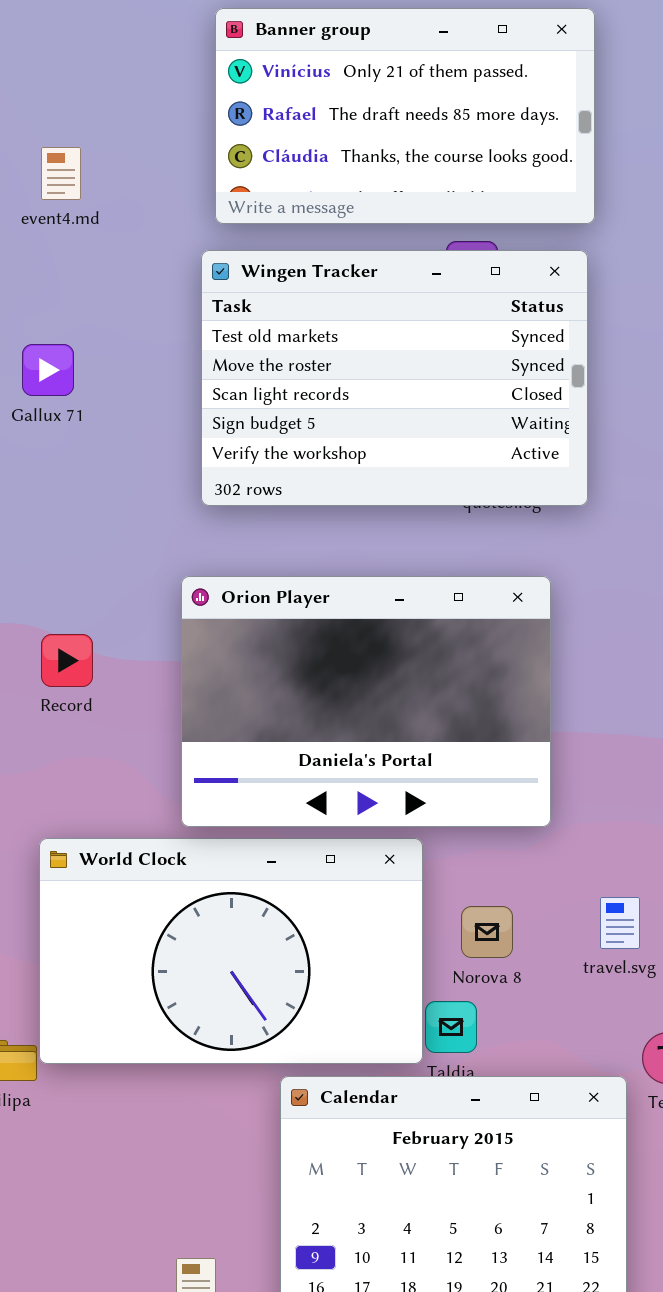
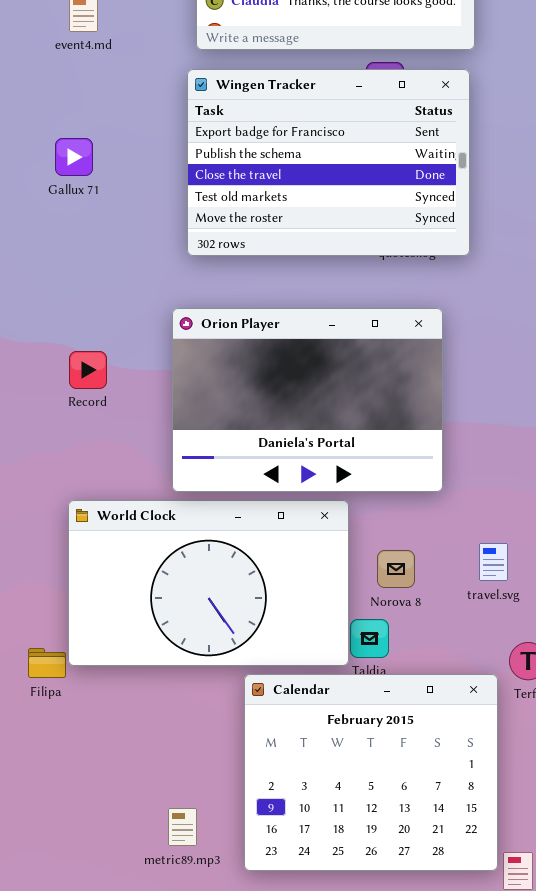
Wingen Tracker: [201,250,588,506] -> [187,69,470,256], scrolled up 3 rows

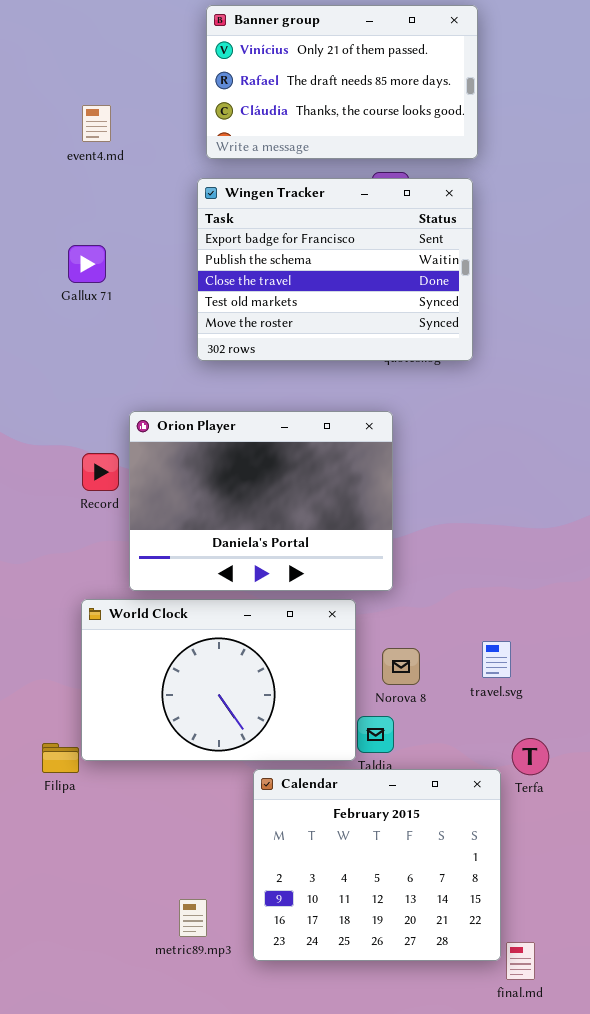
Orion Player: [172,308,443,492] -> [129,411,393,591], moved

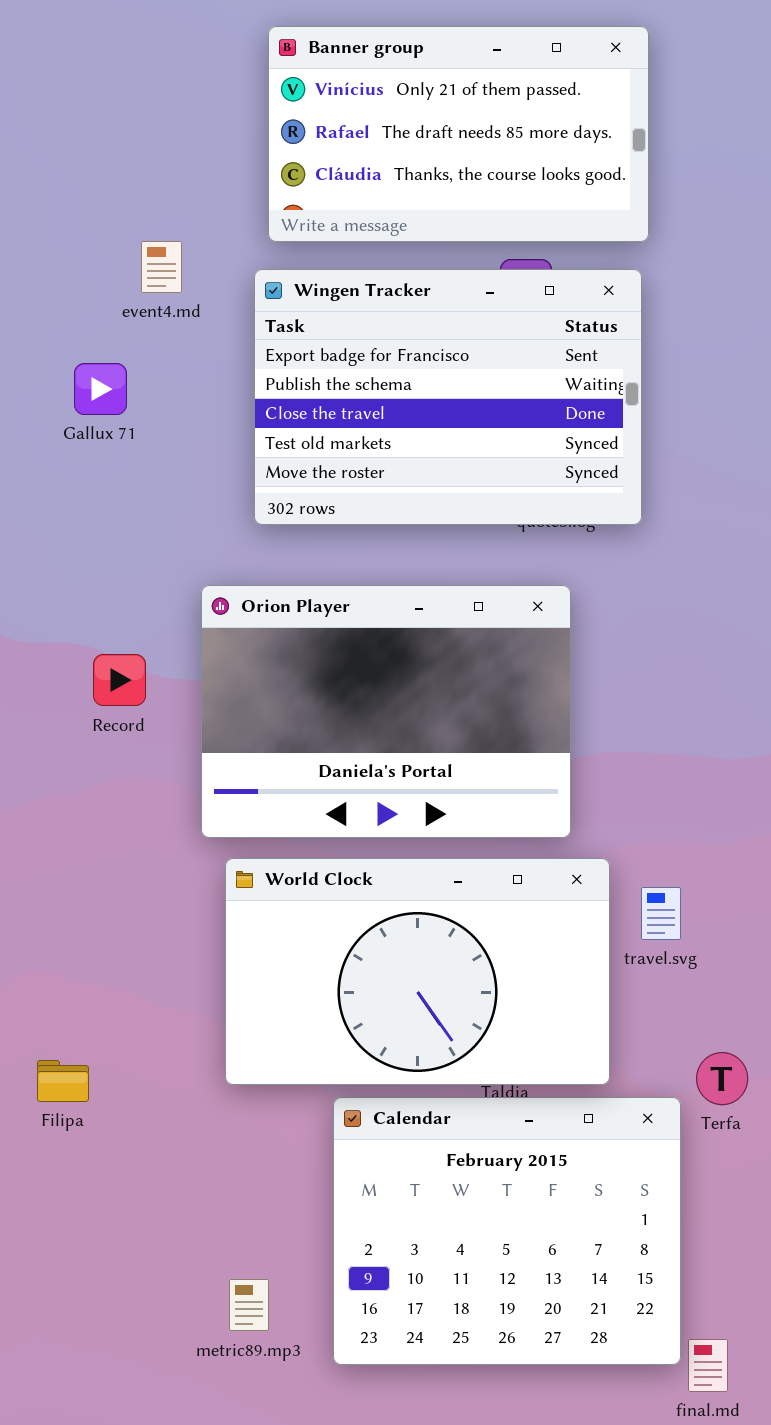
event4.md: [82,105,111,142] -> [141,241,182,293], moved
Orion Player: [129,411,393,591] -> [201,585,571,838], moved
World Clock: [81,599,356,761] -> [225,858,610,1085], moved
travel.svg: [482,641,511,678] -> [641,887,681,940], moved

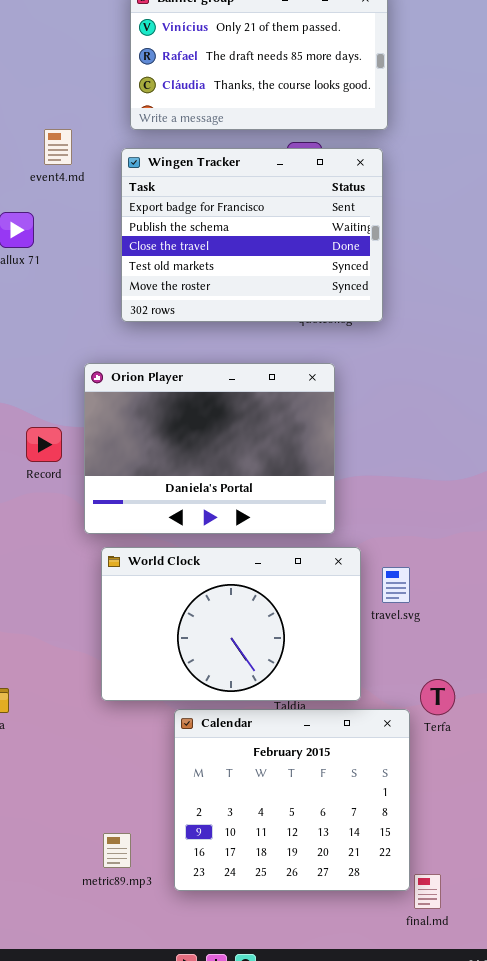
Record: [93,654,146,706] -> [26,427,62,462], moved

